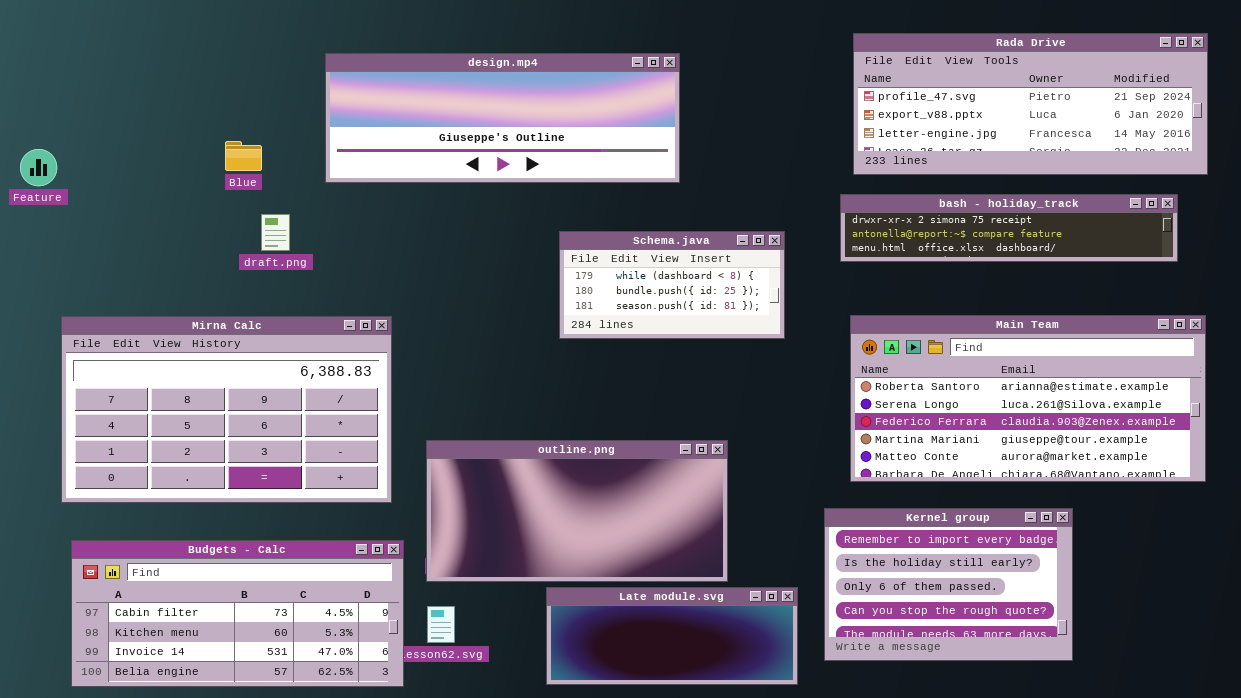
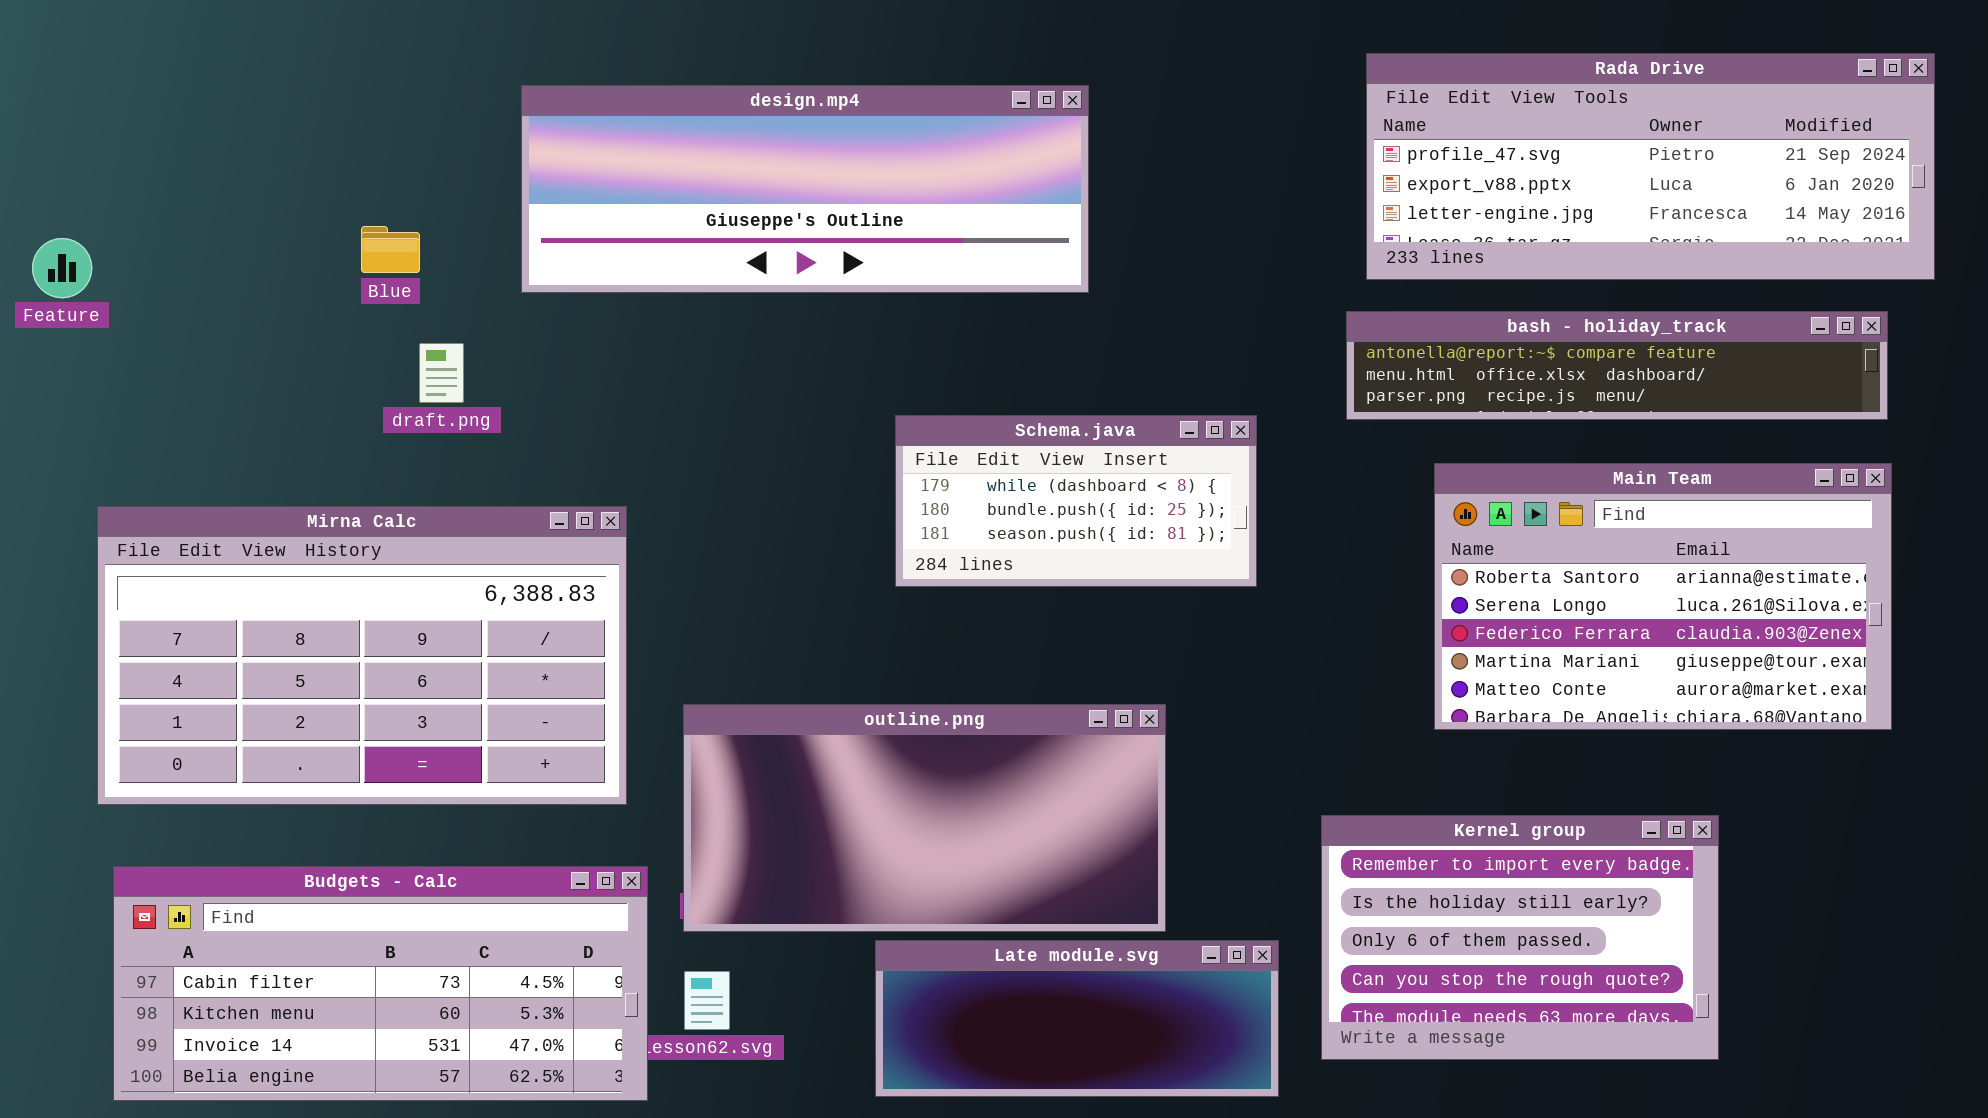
bash - holiday_track: [840,194,1178,262] -> [1346,311,1888,420], scrolled down 1 row
Schema.java: [559,231,785,339] -> [895,415,1257,587], moved
Main Team: [850,315,1206,482] -> [1434,463,1892,730], moved, resized

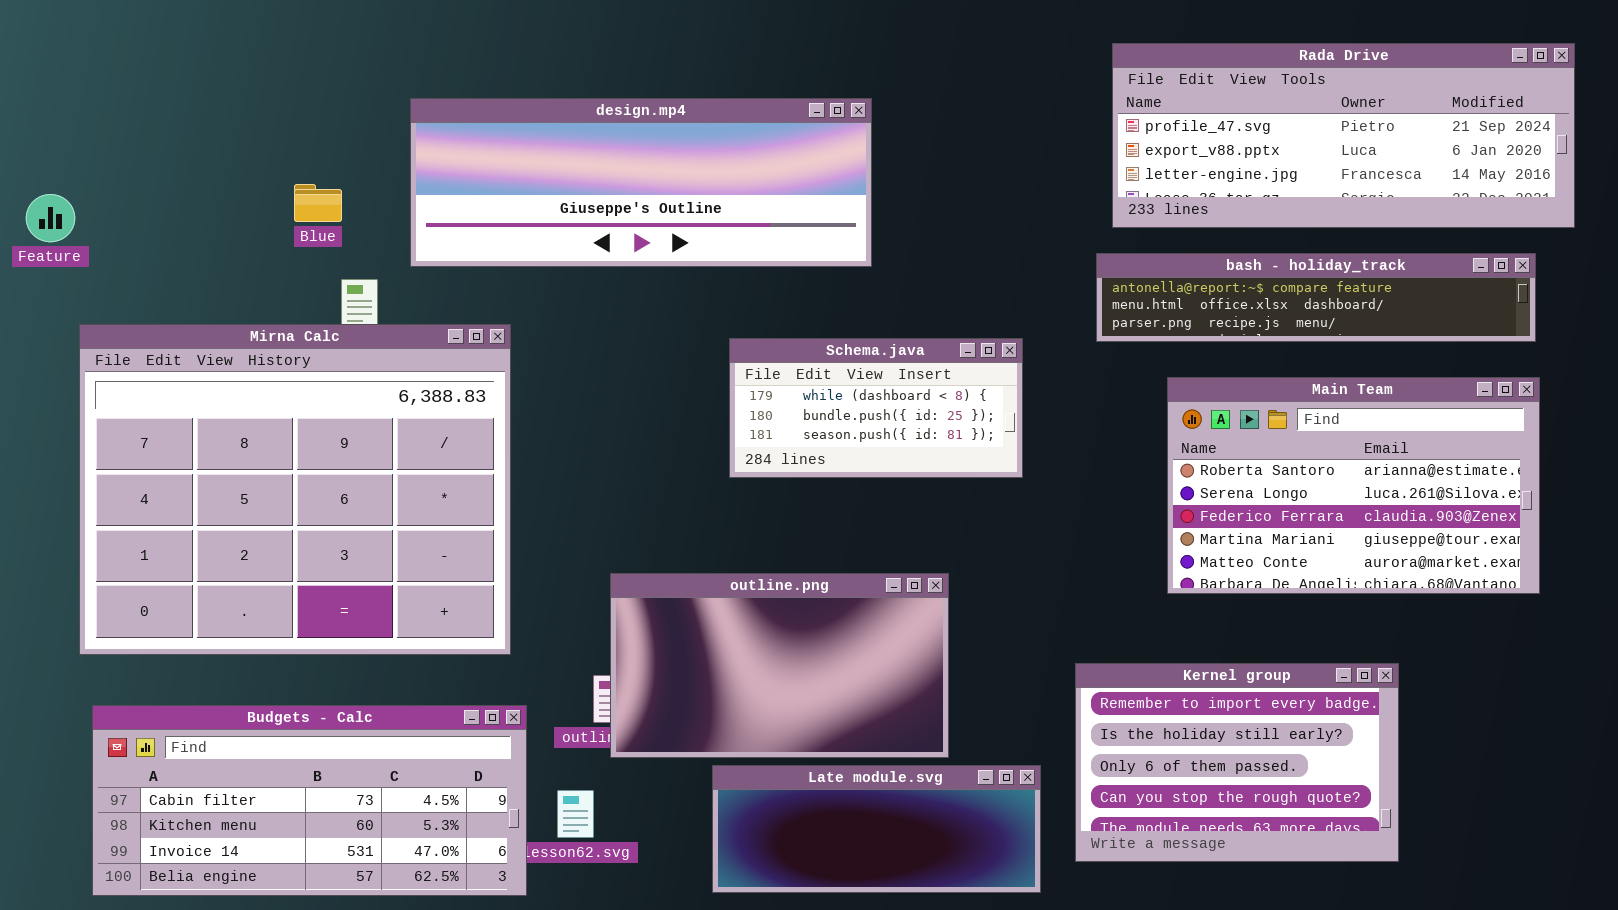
design.mp4: [521,85,1089,293] -> [410,98,872,267], moved
Mirna Calc: [97,506,627,805] -> [79,324,511,655], resized
outline.png: [683,704,1166,932] -> [610,573,949,758], resized

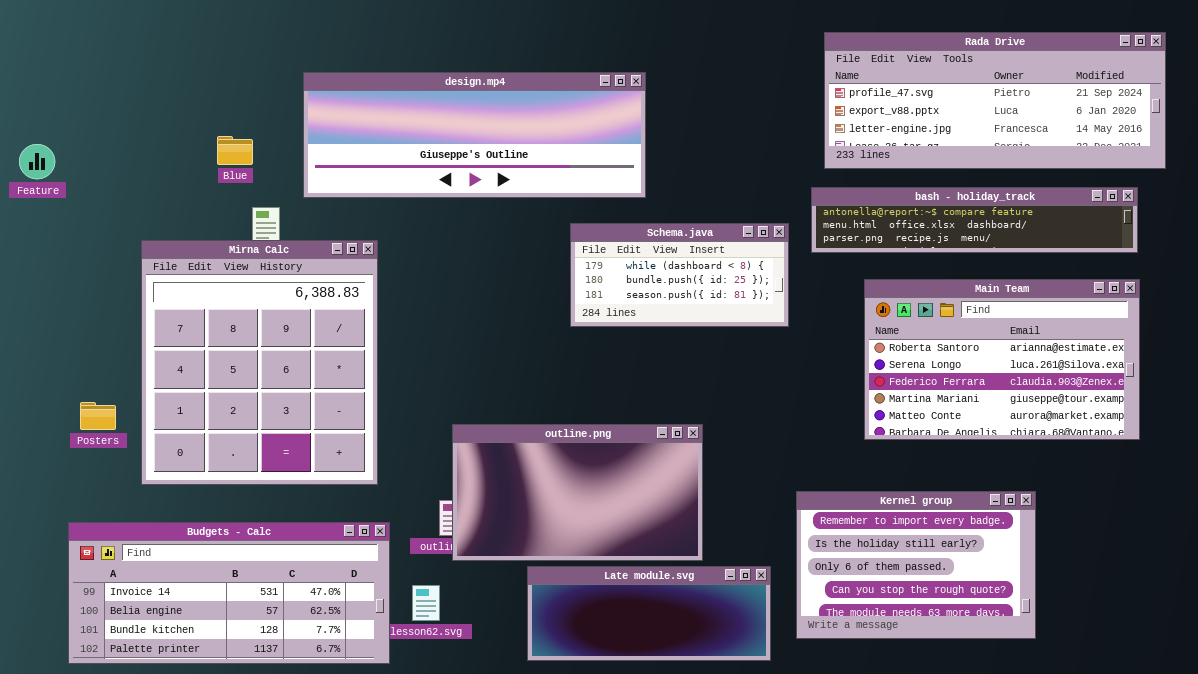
Mirna Calc: [79,324,511,655] -> [141,240,378,485], resized
Schema.java: [729,338,1023,478] -> [570,223,789,327], moved
Budgets - Calc: [92,705,527,896] -> [68,522,390,664], scrolled down 2 rows

